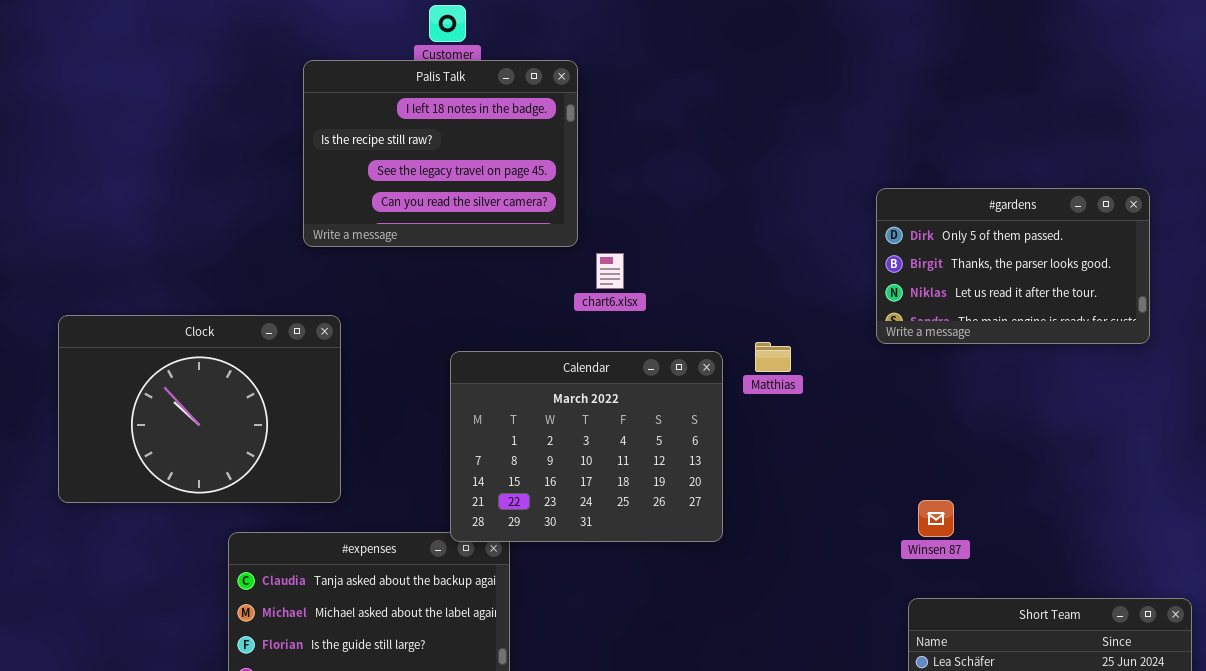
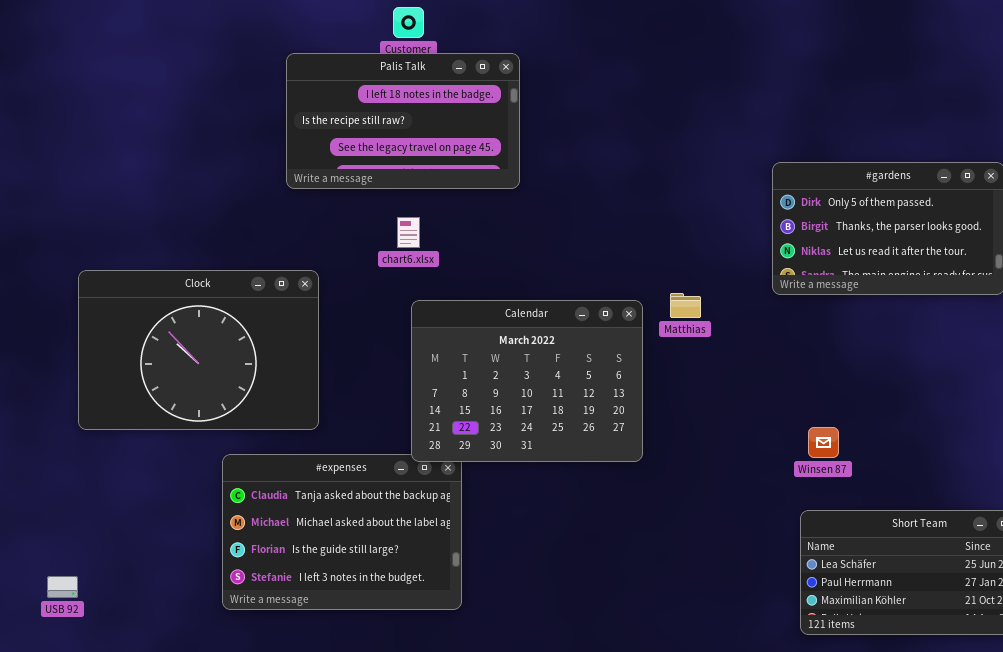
Palis Talk: [303,60,578,247] -> [286,53,520,189], resized
chart6.xlsx: [596,253,624,289] -> [397,217,420,248], moved

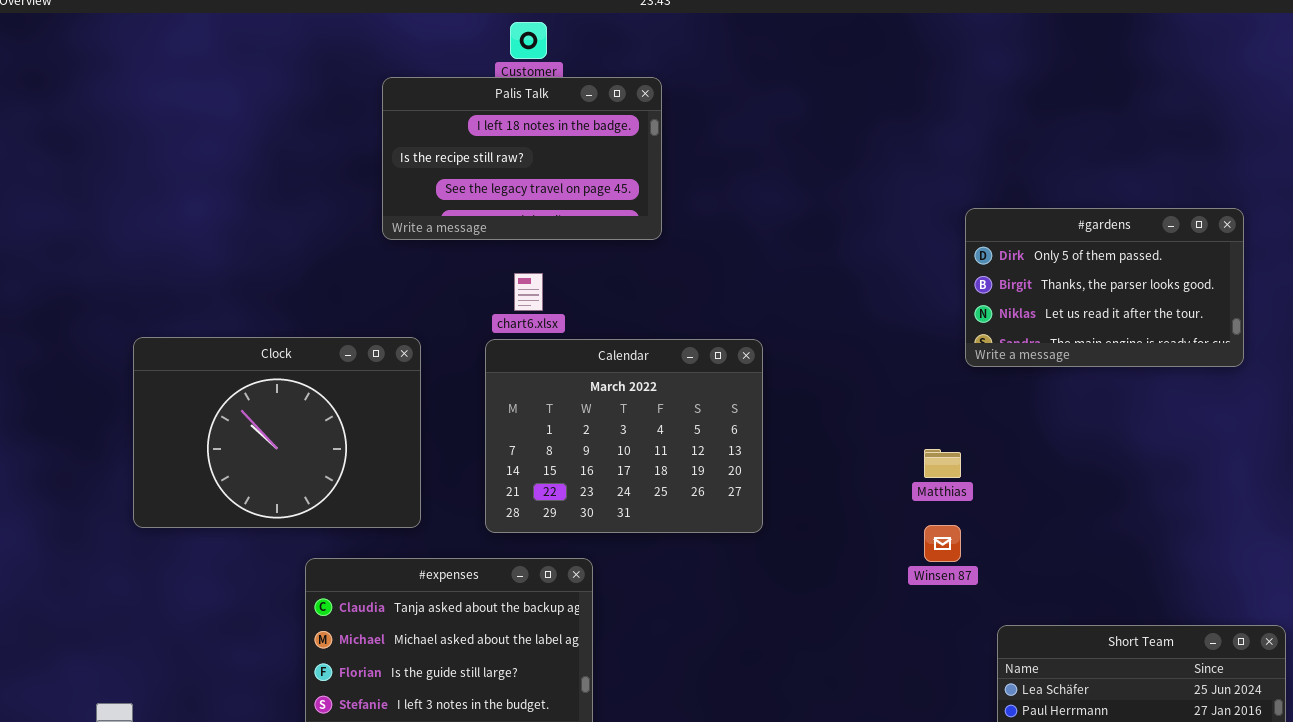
Matthias: [670,293,701,318] -> [924,449,961,478], moved
Calendar: [411,300,643,462] -> [485,339,763,533], moved
Winsen 87: [808,427,839,458] -> [924,525,961,562], moved

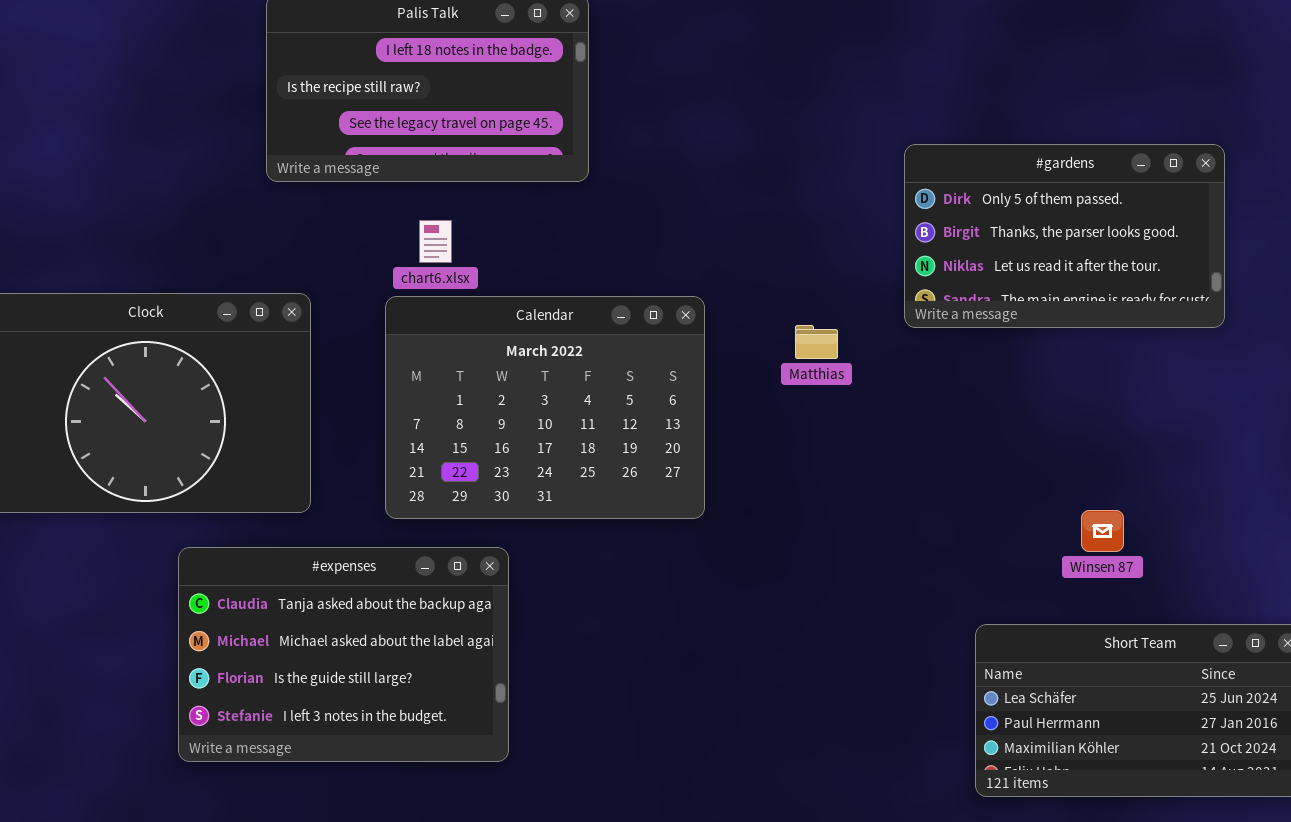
#gardens: [965,208,1244,367] -> [904,144,1225,328], moved
Matthias: [924,449,961,478] -> [795,325,838,359], moved
Winsen 87: [924,525,961,562] -> [1081,510,1124,552], moved

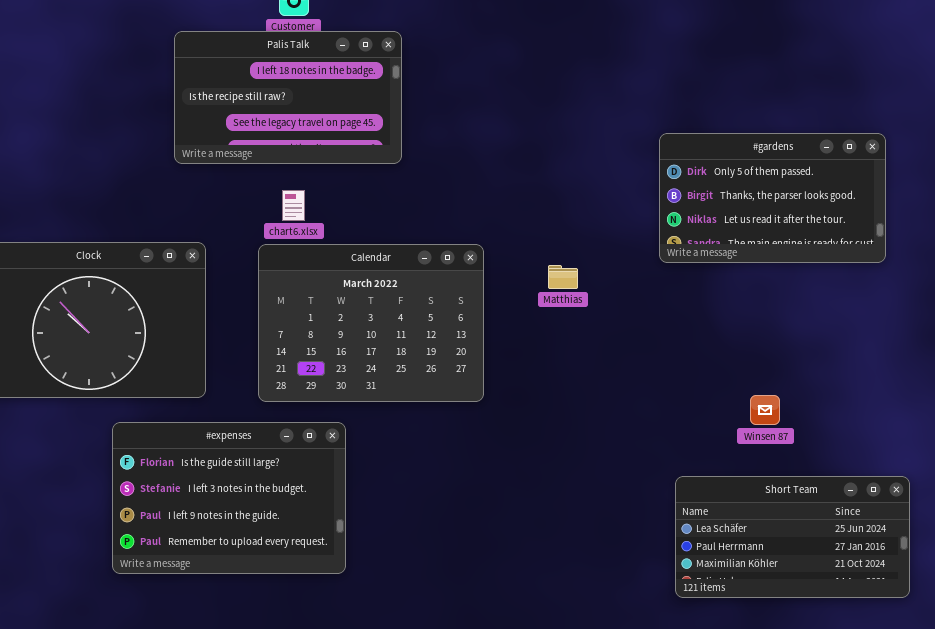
#gardens: [904,144,1225,328] -> [659,133,886,263], moved
#expenses: [178,547,509,762] -> [112,422,346,574], scrolled down 2 rows

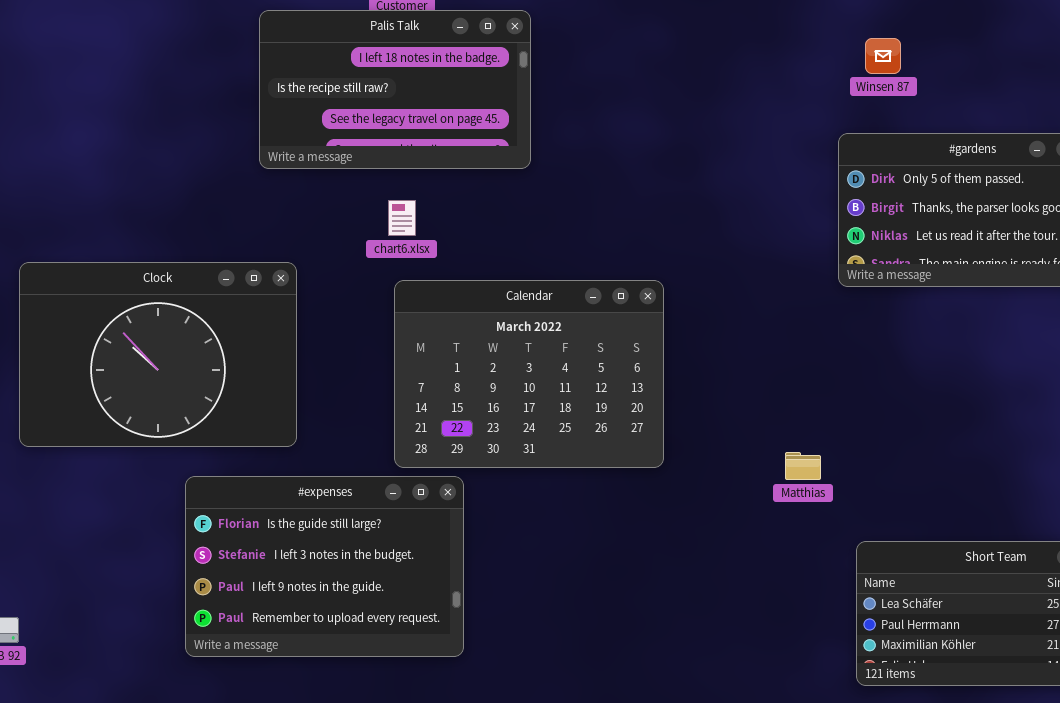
Calendar: [258,244,484,402] -> [394,280,664,468], moved
Matthias: [548,265,578,289] -> [785,452,821,480], moved
Winsen 87: [750,395,780,425] -> [865,38,901,74], moved

